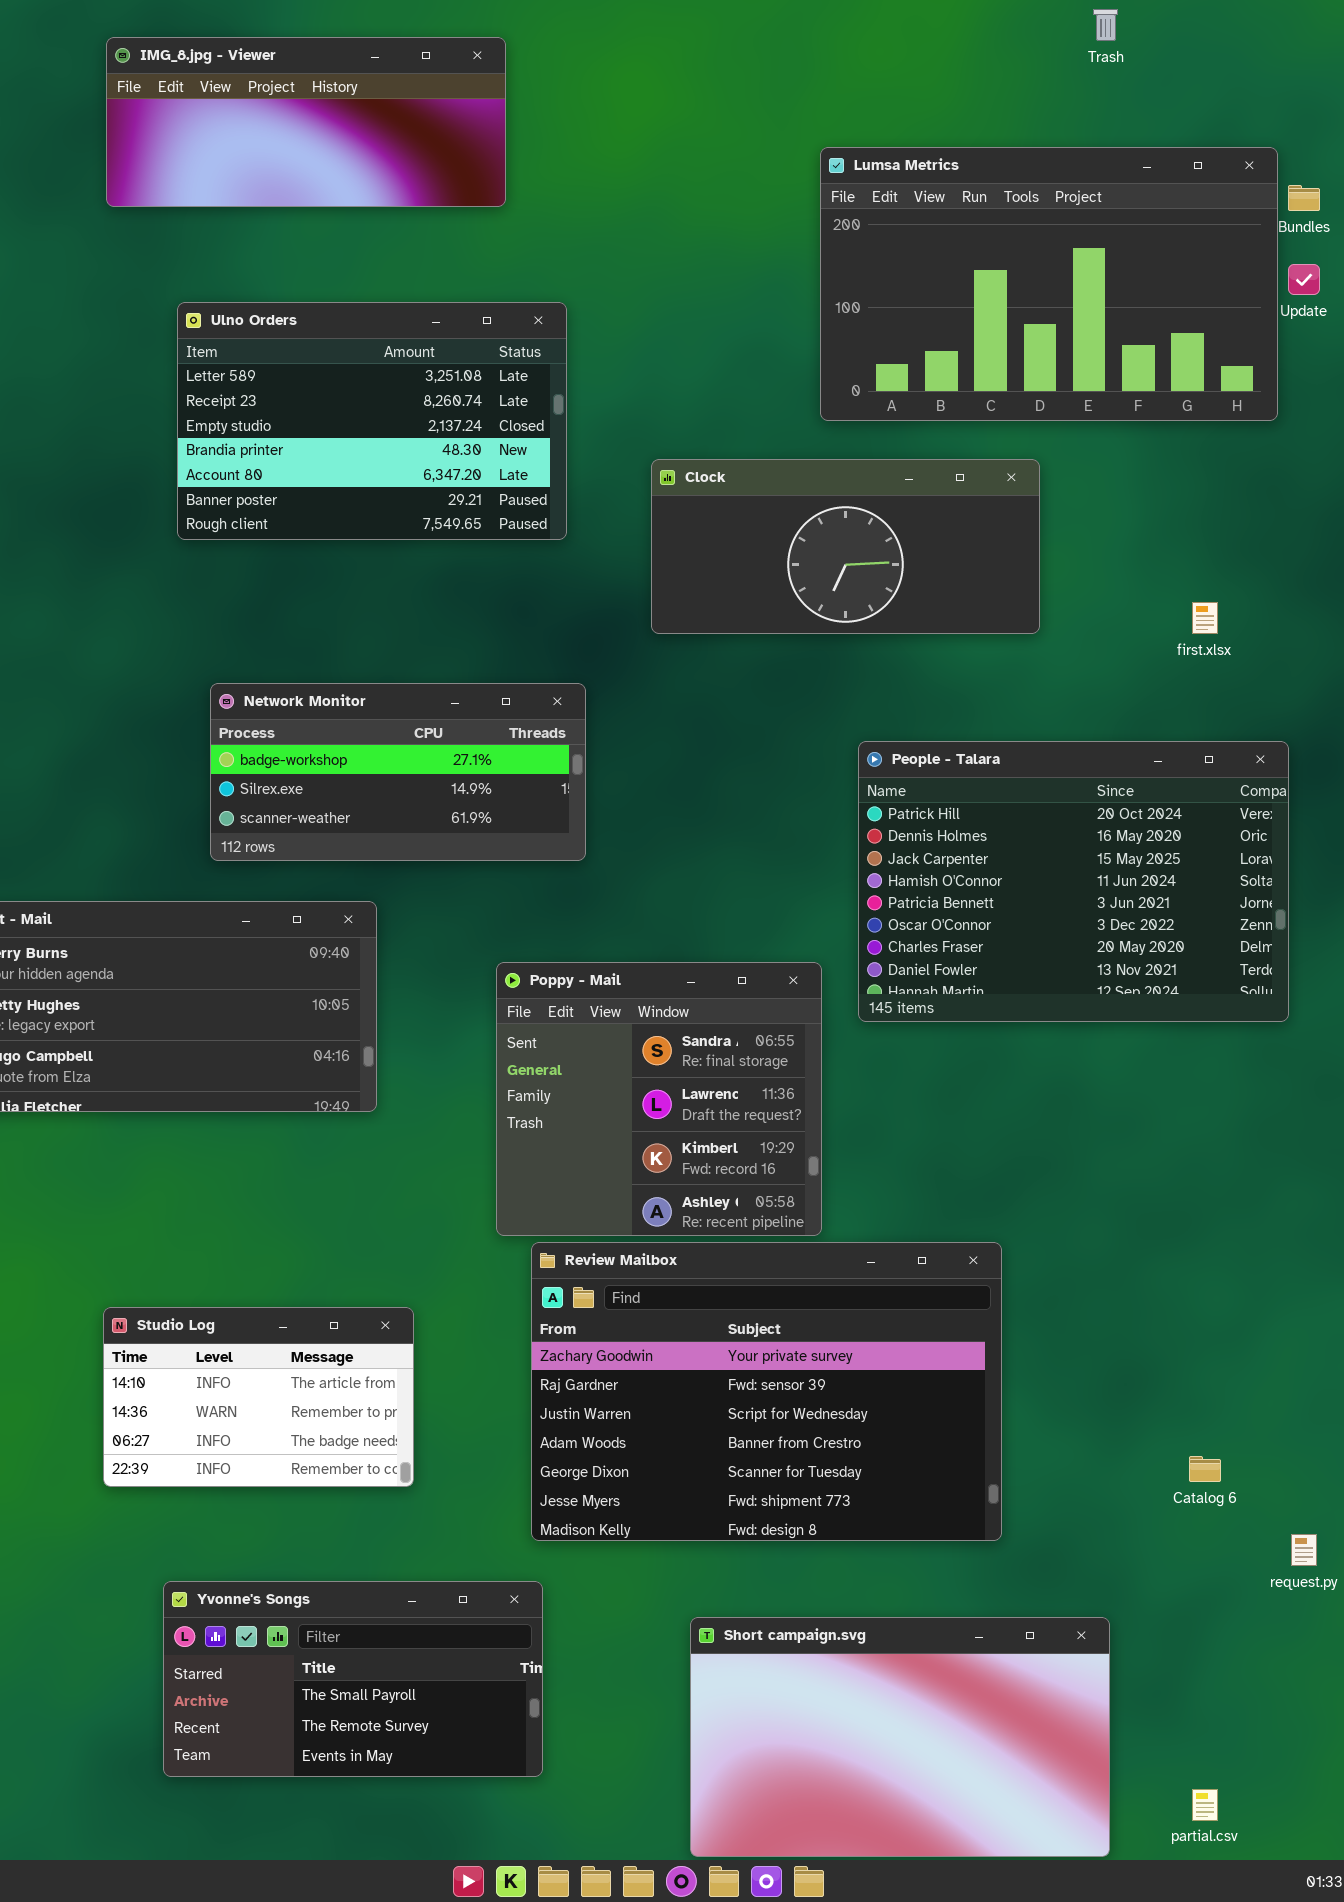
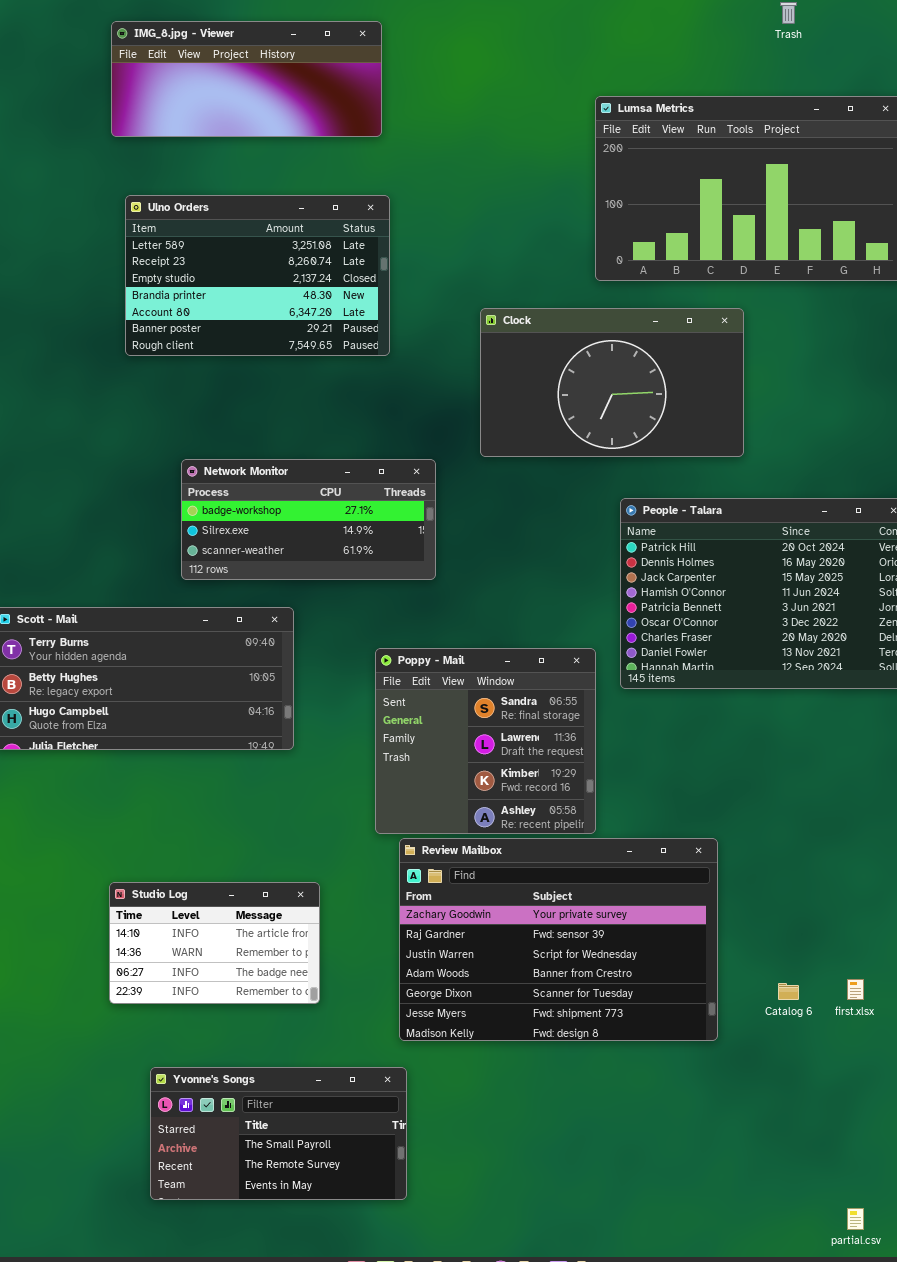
Ulno Orders: [177,302,567,540] -> [125,195,390,356], moved
Clock: [651,459,1040,634] -> [480,308,744,457], resized
first.xlsx: [1192,602,1218,634] -> [847,979,864,1000], moved
Catalog 6: [1189,1456,1221,1482] -> [778,983,799,1000], moved
Short campaign.svg: [690,1617,1110,1857] -> none, closed

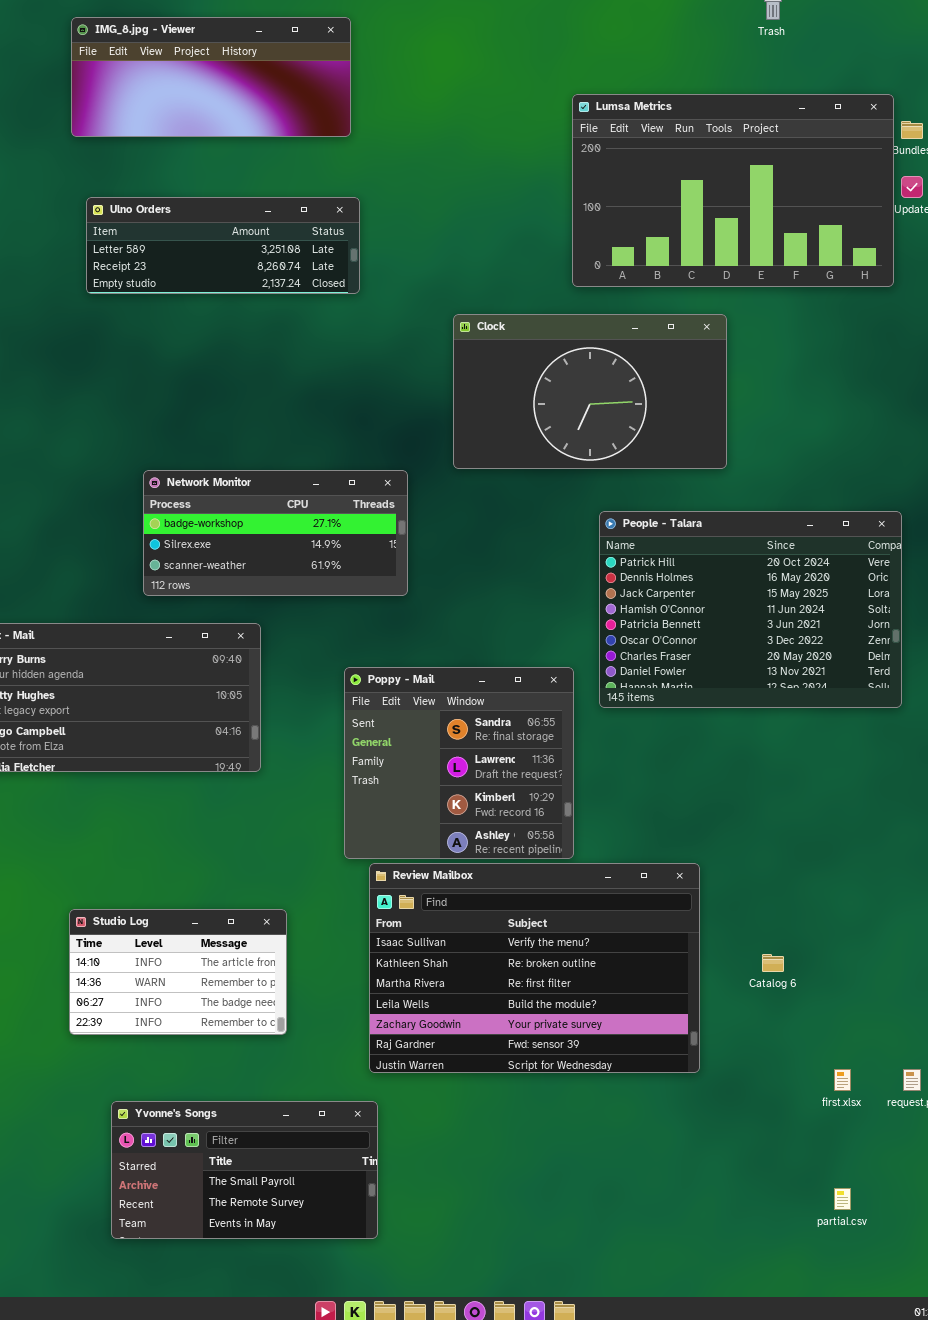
Ulno Orders: [125,195,390,356] -> [86,197,360,294], resized
Review Mailbox: [399,838,718,1041] -> [369,863,700,1073], scrolled up 4 rows
first.xlsx: [847,979,864,1000] -> [834,1069,851,1091], moved
Catalog 6: [778,983,799,1000] -> [762,954,784,972], moved
partial.csv: [847,1208,864,1230] -> [834,1188,851,1210], moved

